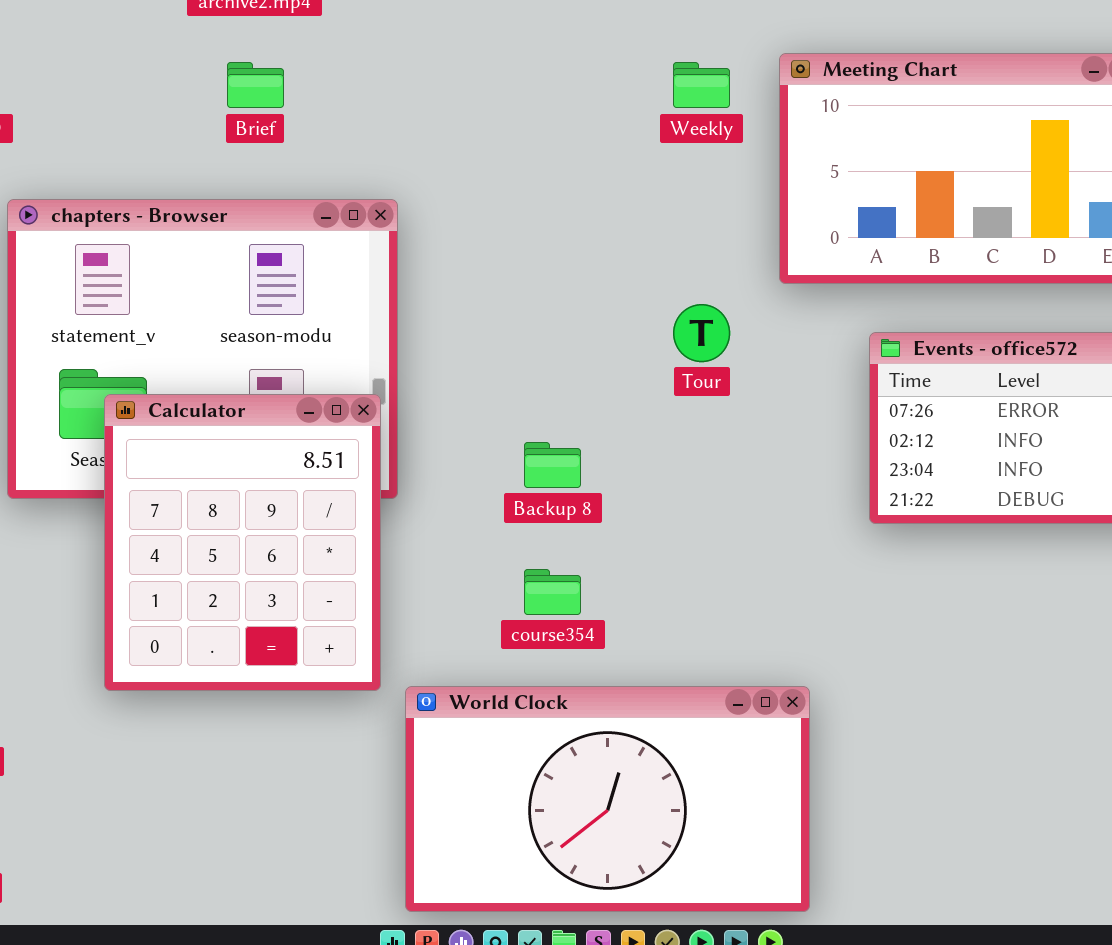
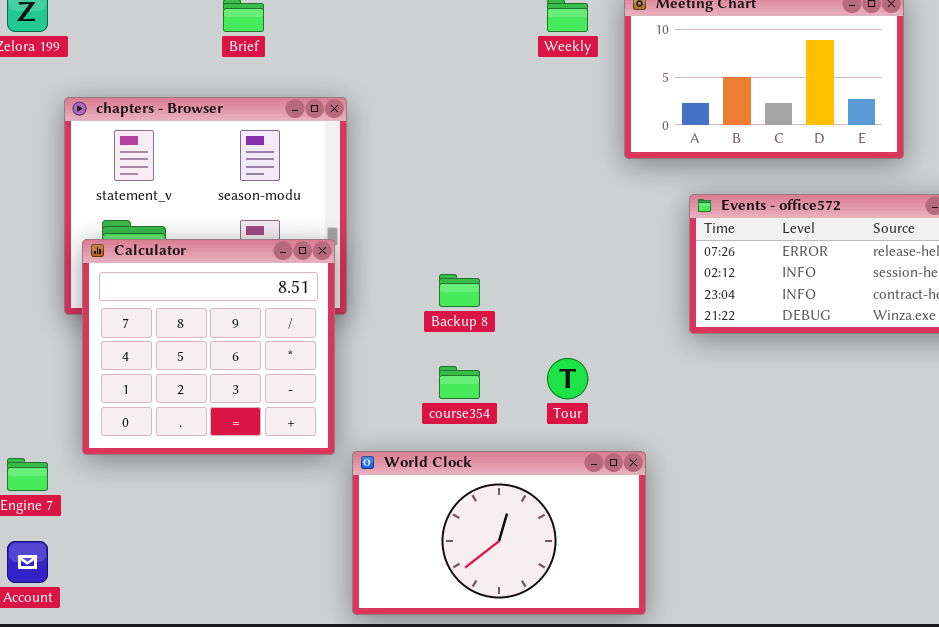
Tour: [673,304,730,362] -> [547,358,588,399], moved
Calculator: [104,394,381,691] -> [82,239,335,455], resized

